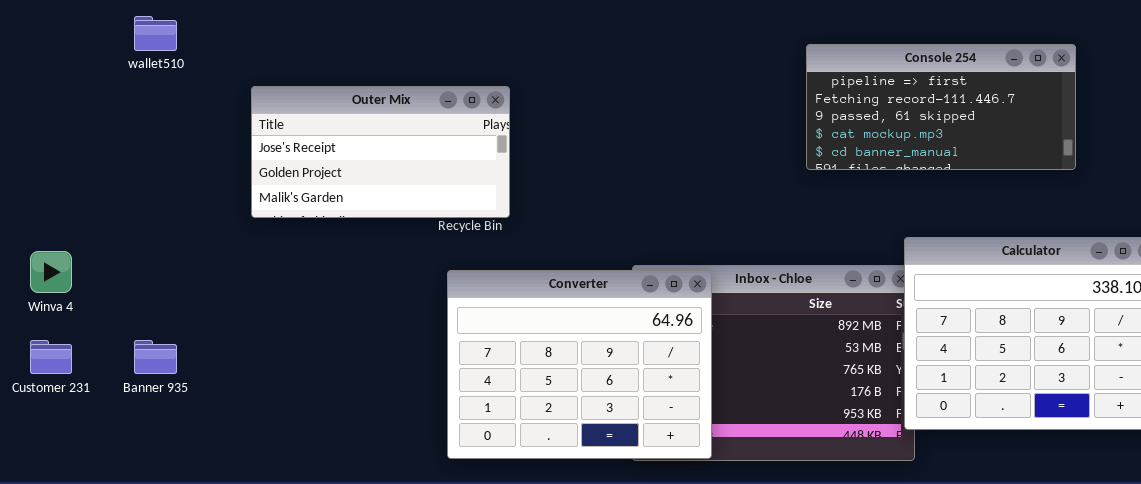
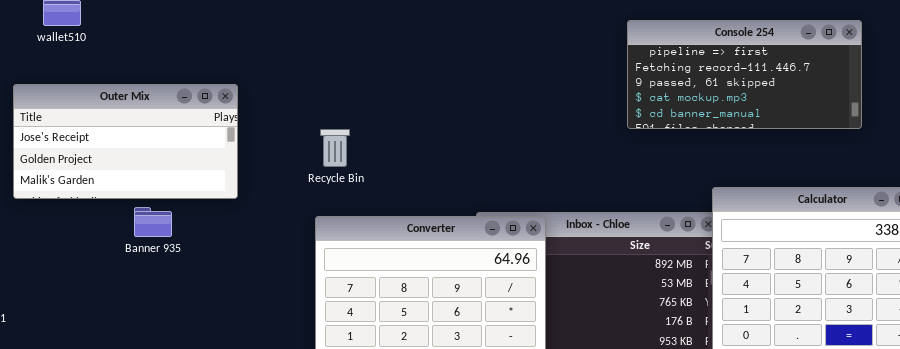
Outer Mix: [251,86,510,218] -> [13,84,238,199], moved
Banner 935: [134,340,177,374] -> [134,207,172,237], moved

